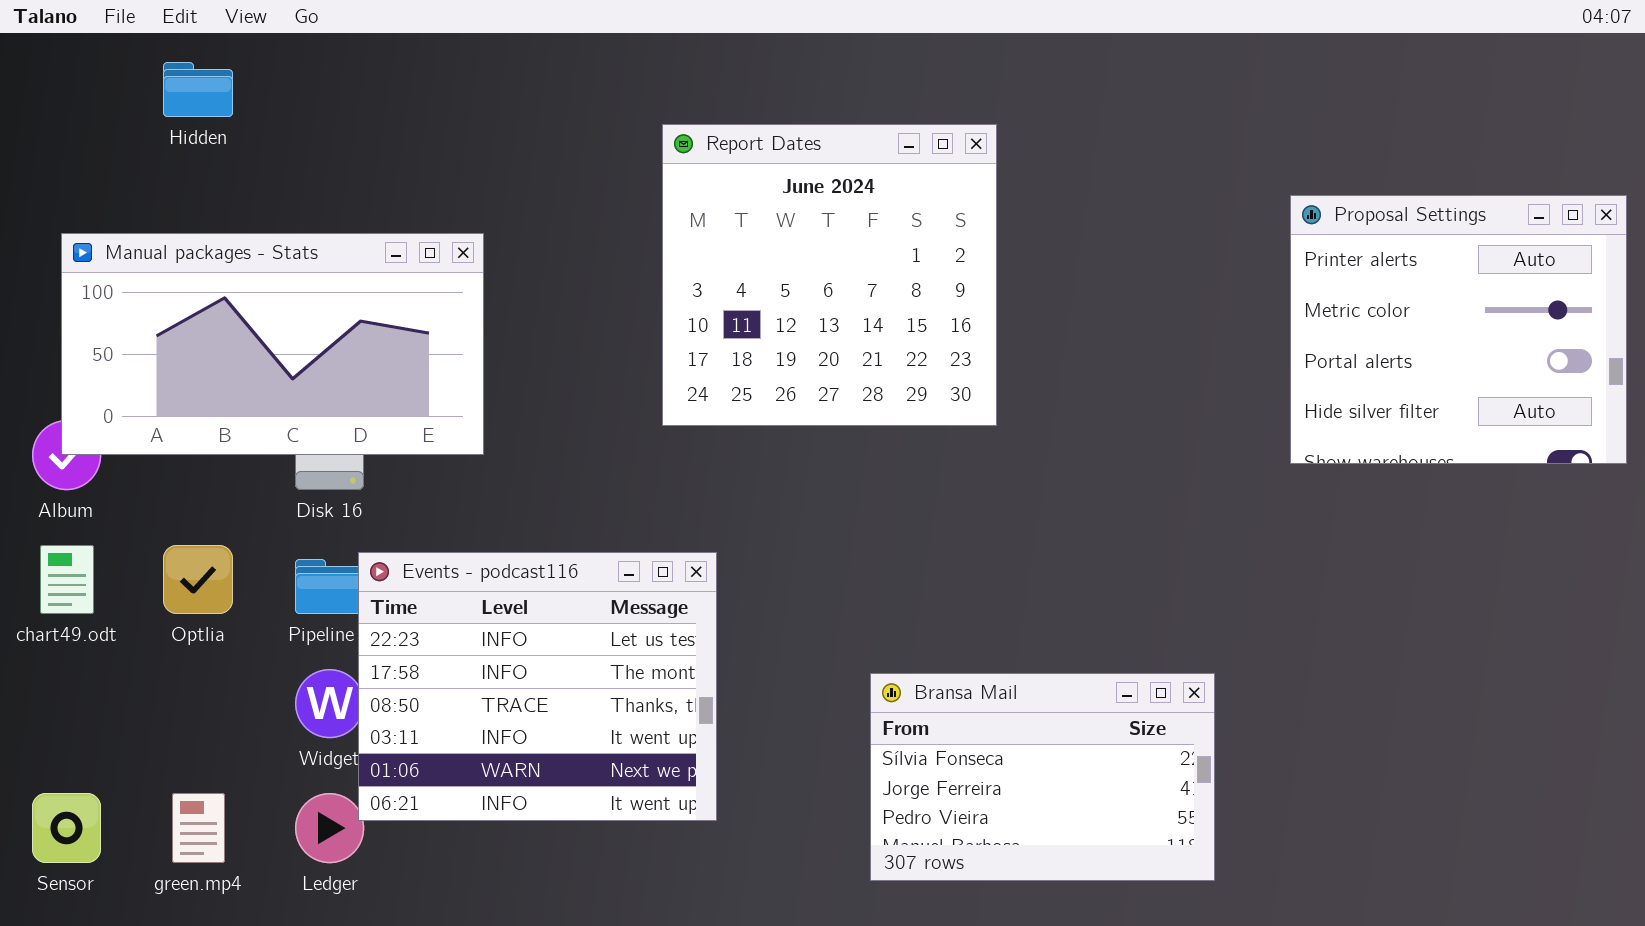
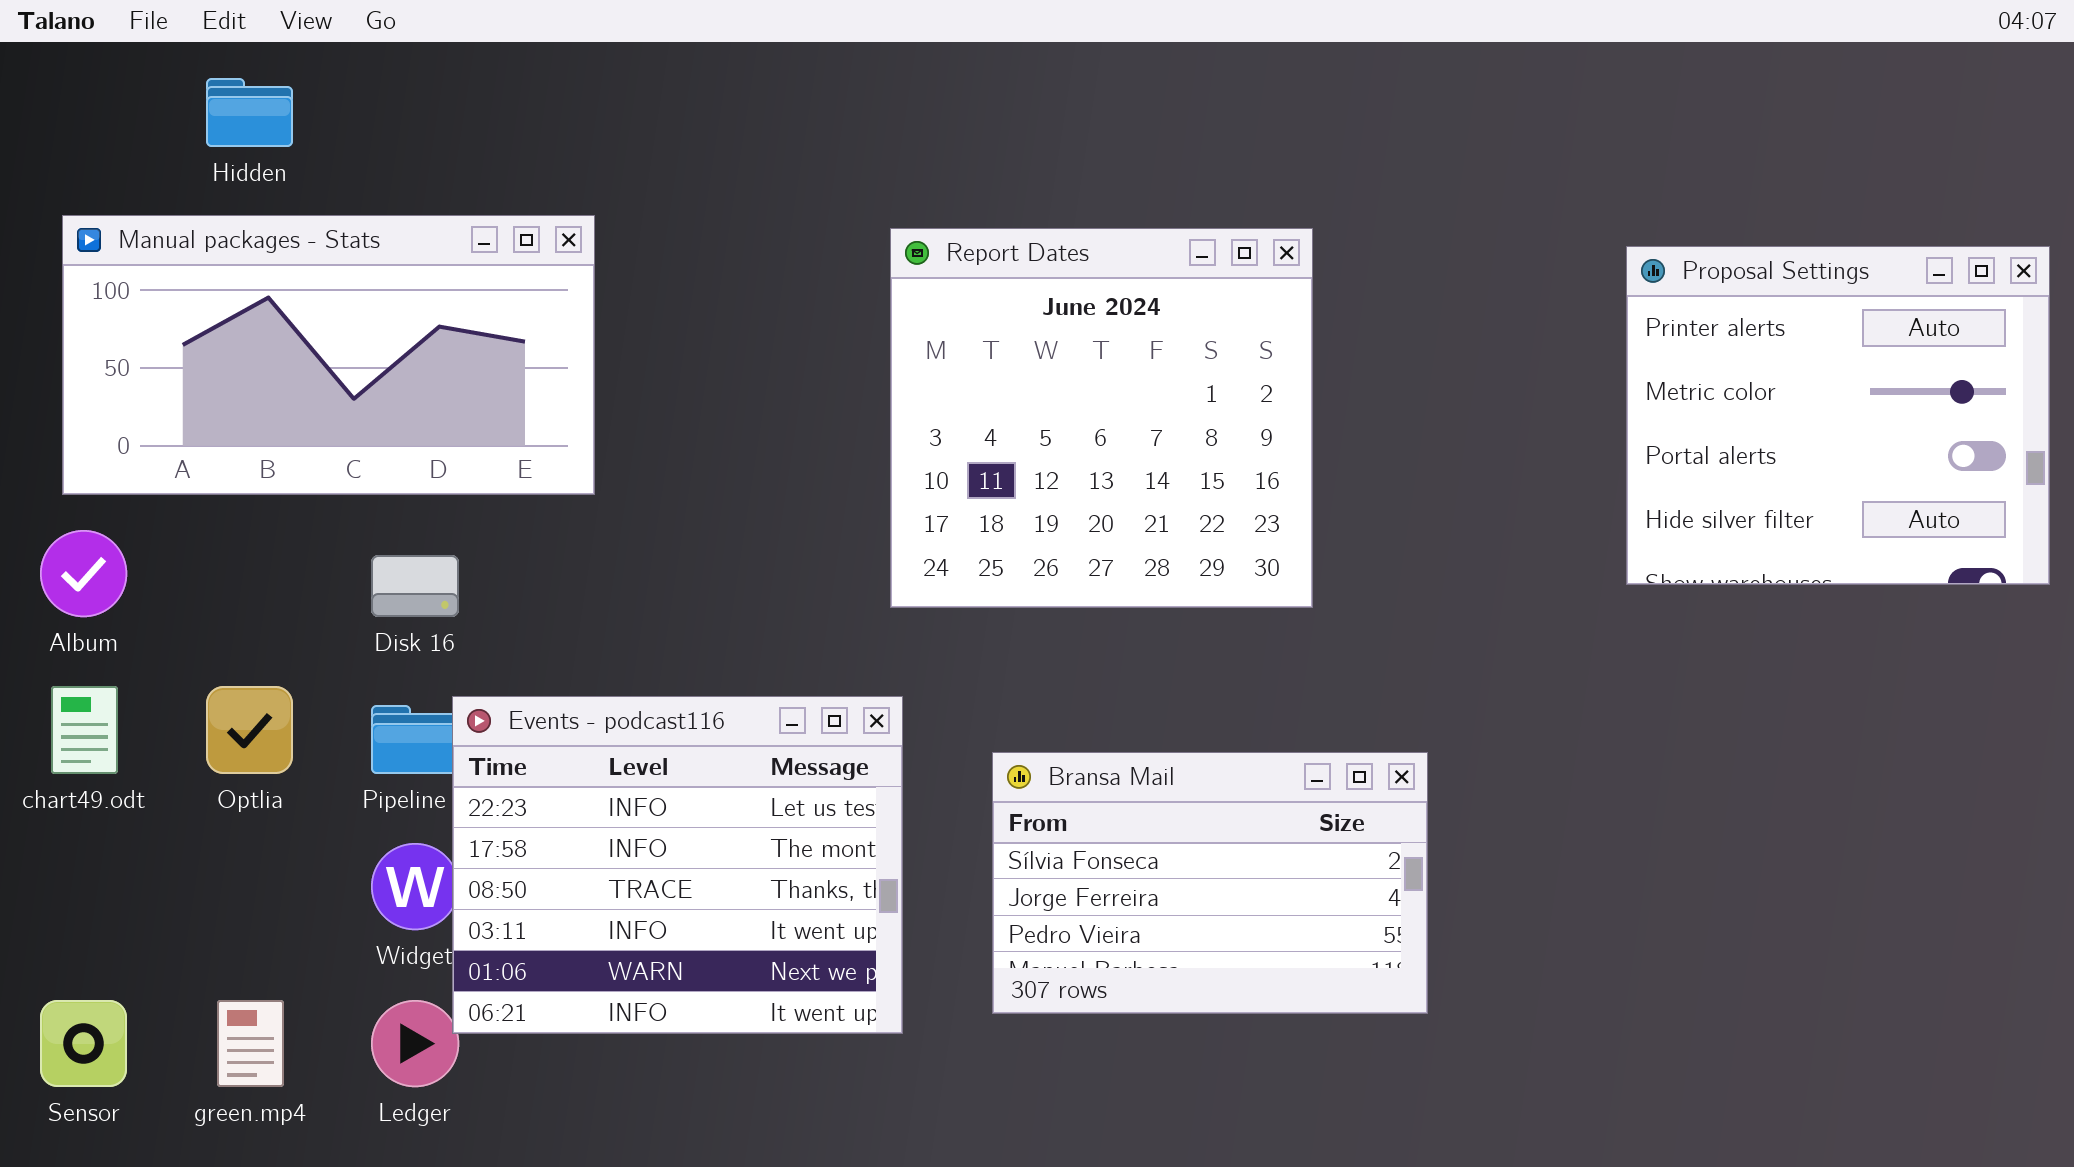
Report Dates: [662,124,997,426] -> [890,228,1313,608], moved
Manual packages - Stats: [61,233,484,455] -> [62,215,595,495], moved
Bransa Mail: [870,673,1215,881] -> [992,752,1428,1014], moved

